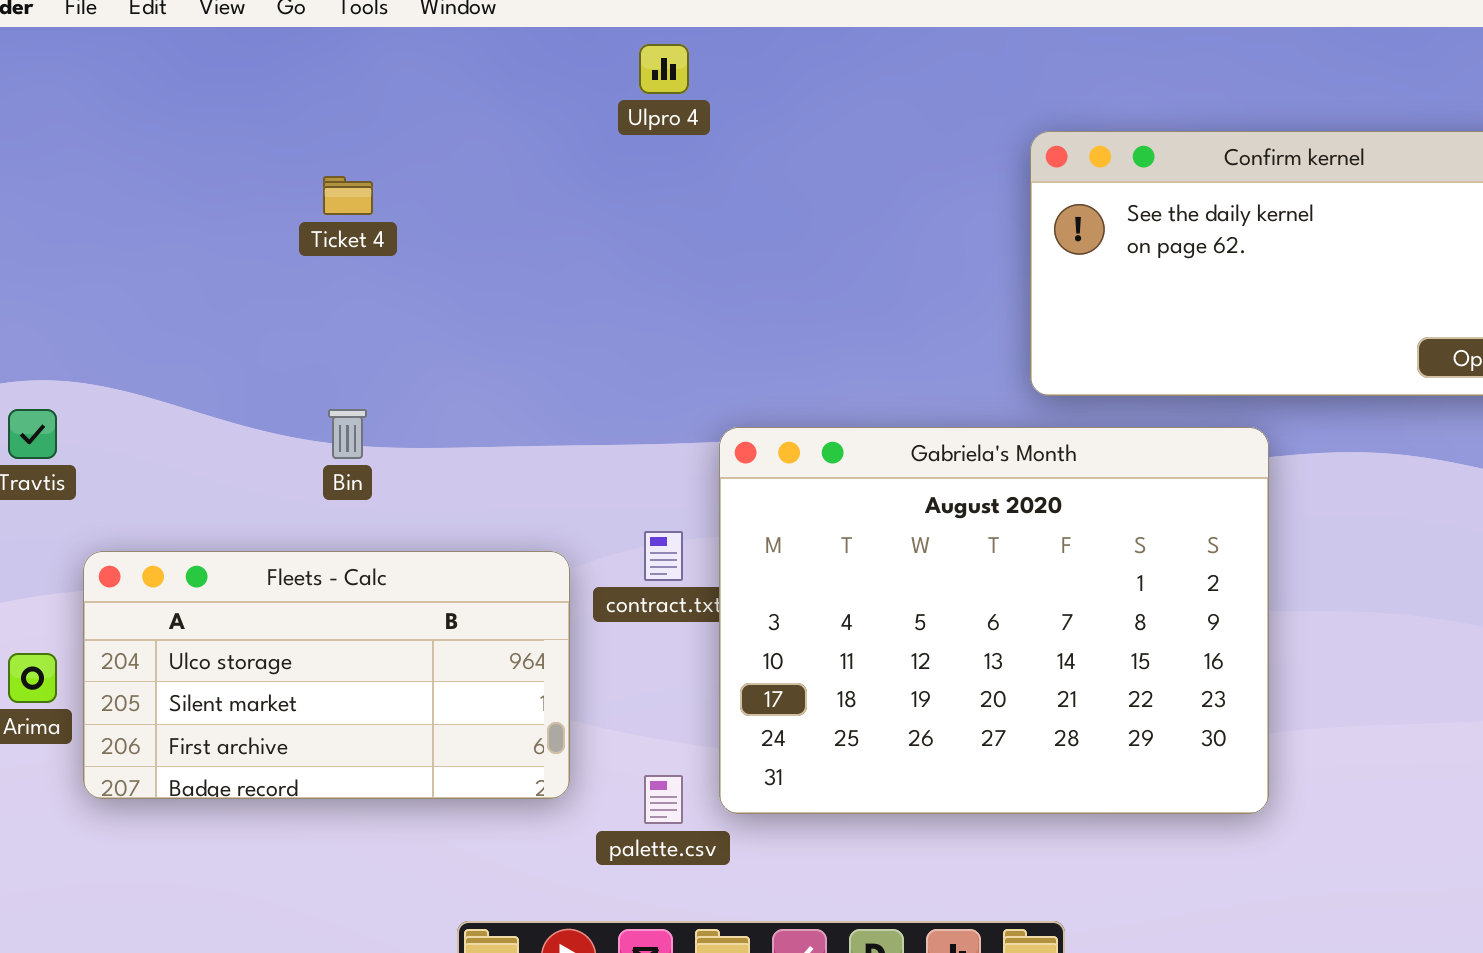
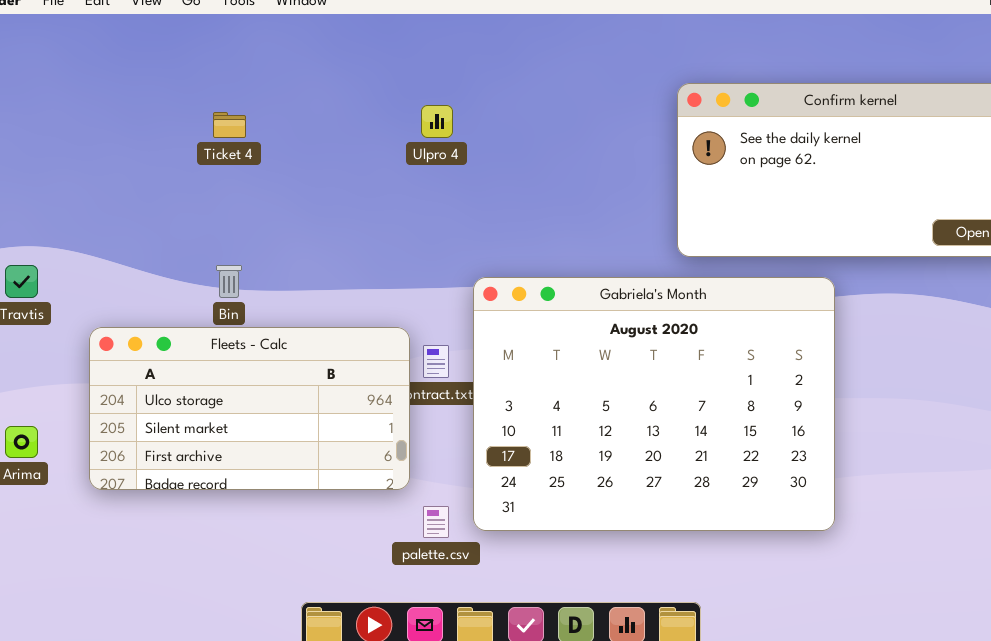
Ulpro 4: [639,44,689,94] -> [421,105,453,138], moved
Fleets - Calc: [83,551,570,799] -> [89,327,410,490], moved

